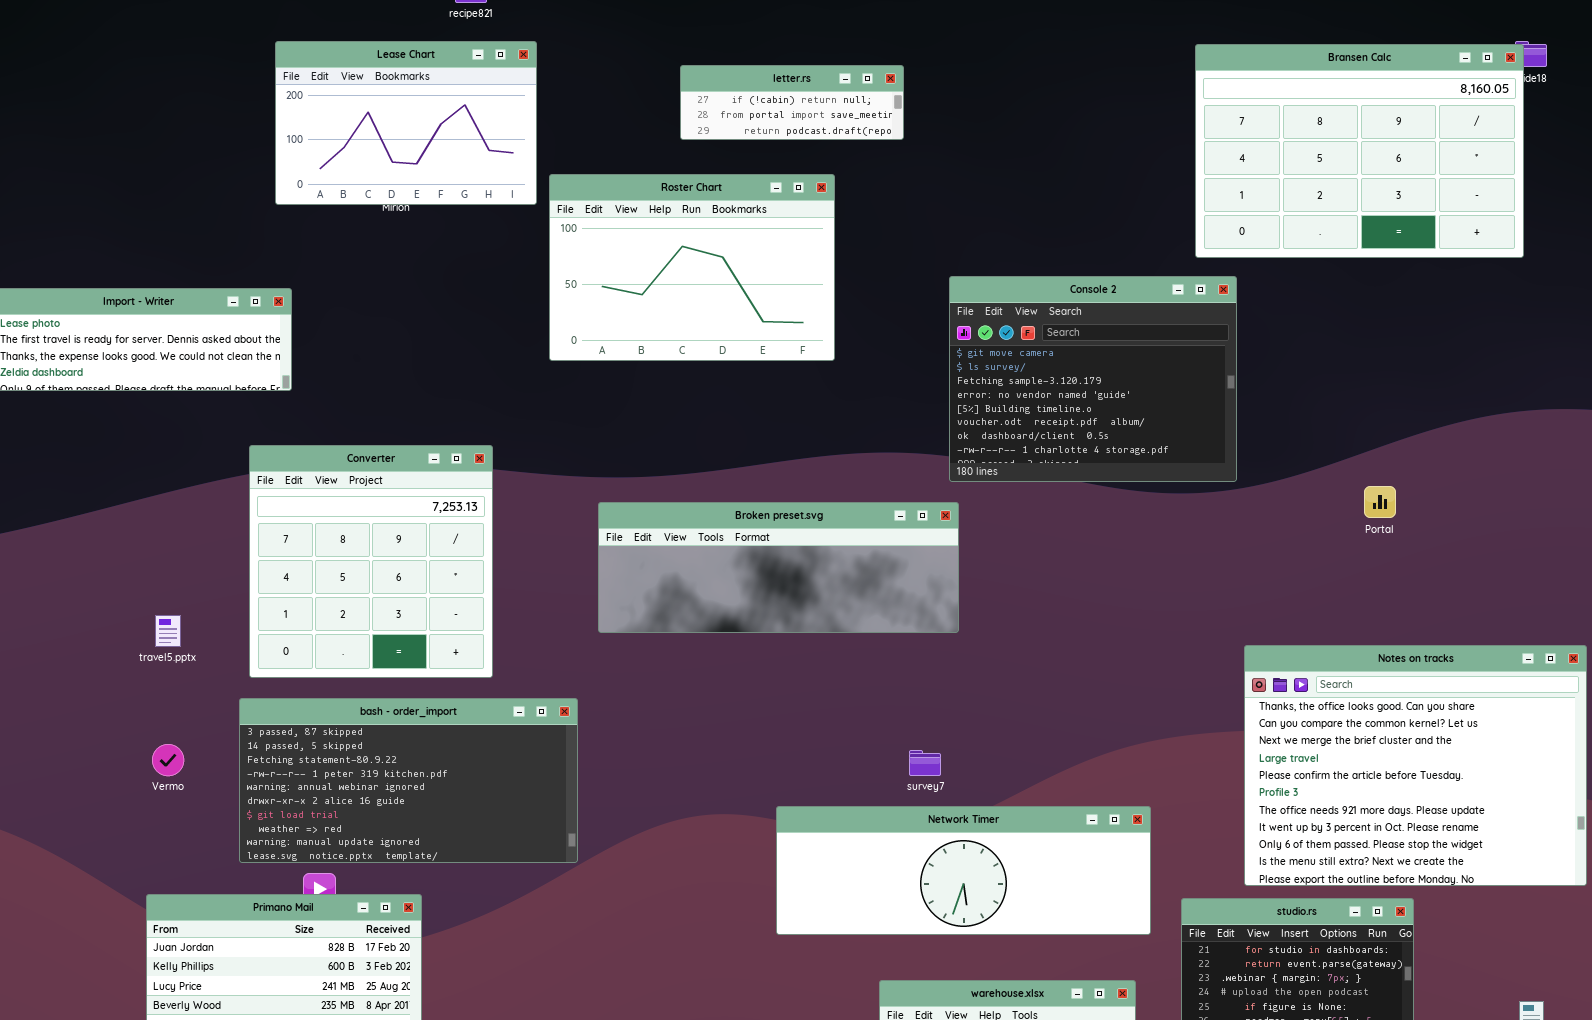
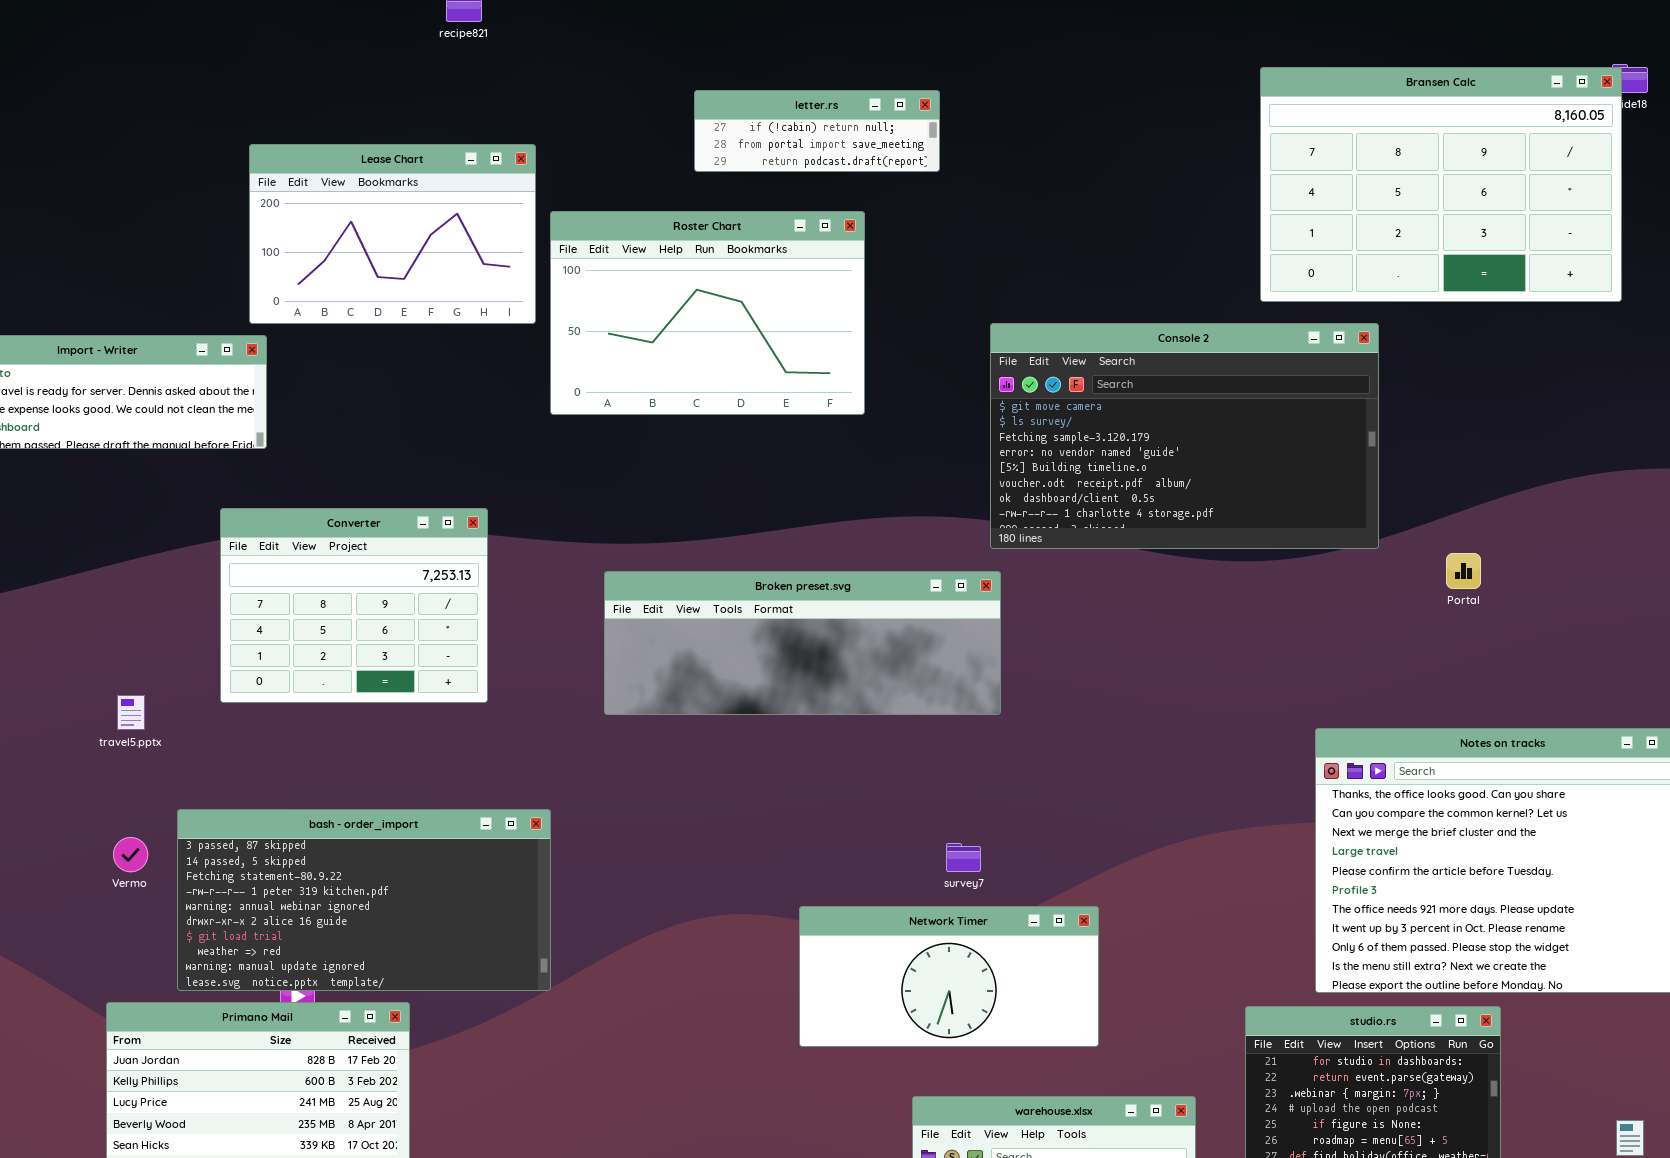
Lease Chart: [275,41,537,205] -> [249,144,536,324], moved
Console 2: [949,276,1237,482] -> [990,323,1379,549], resized
Converter: [249,445,493,678] -> [220,508,488,703], resized
bash - order_import: [239,698,578,863] -> [177,809,551,991], moved
Network Timer: [776,806,1151,935] -> [799,906,1099,1047], resized

